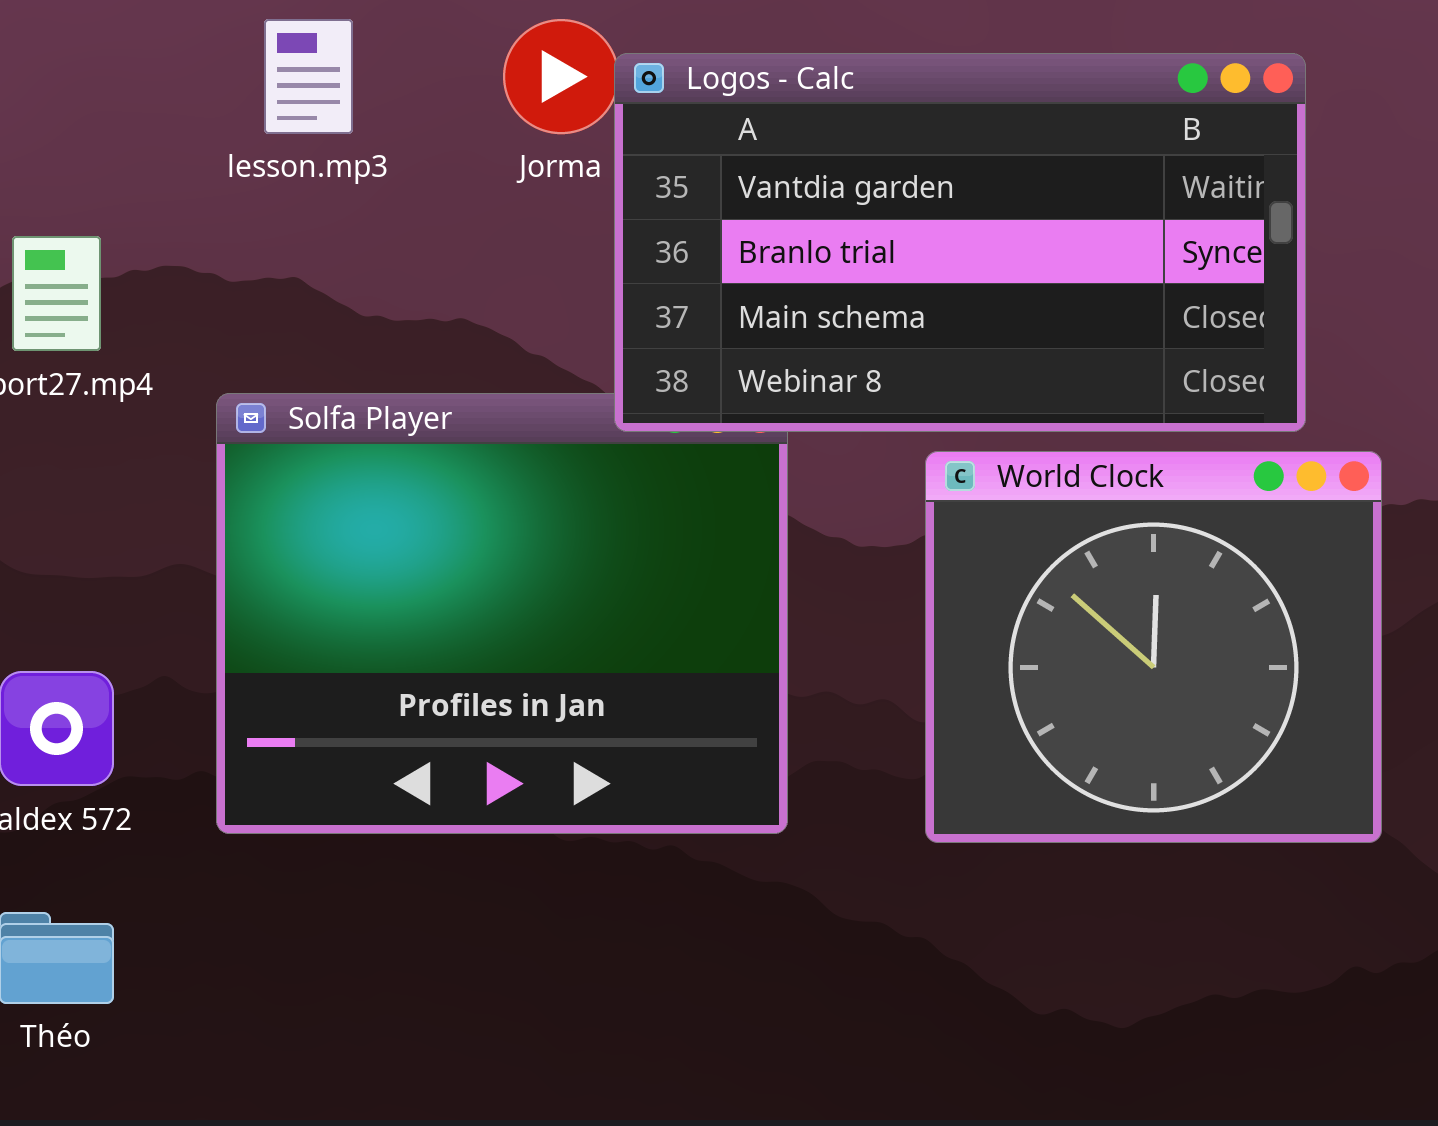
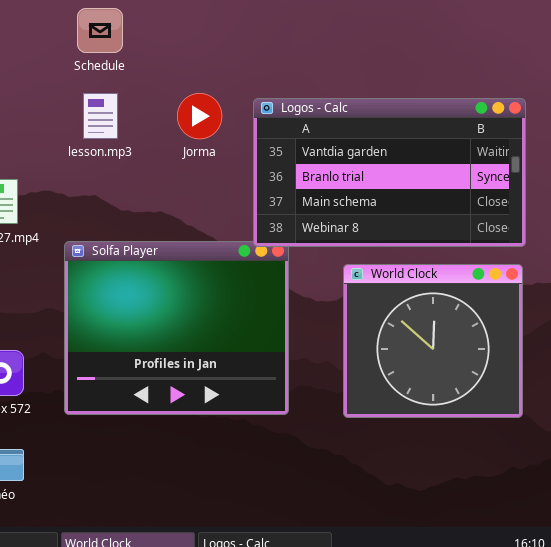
Logos - Calc: [614,53,1306,432] -> [253,98,526,247], moved

